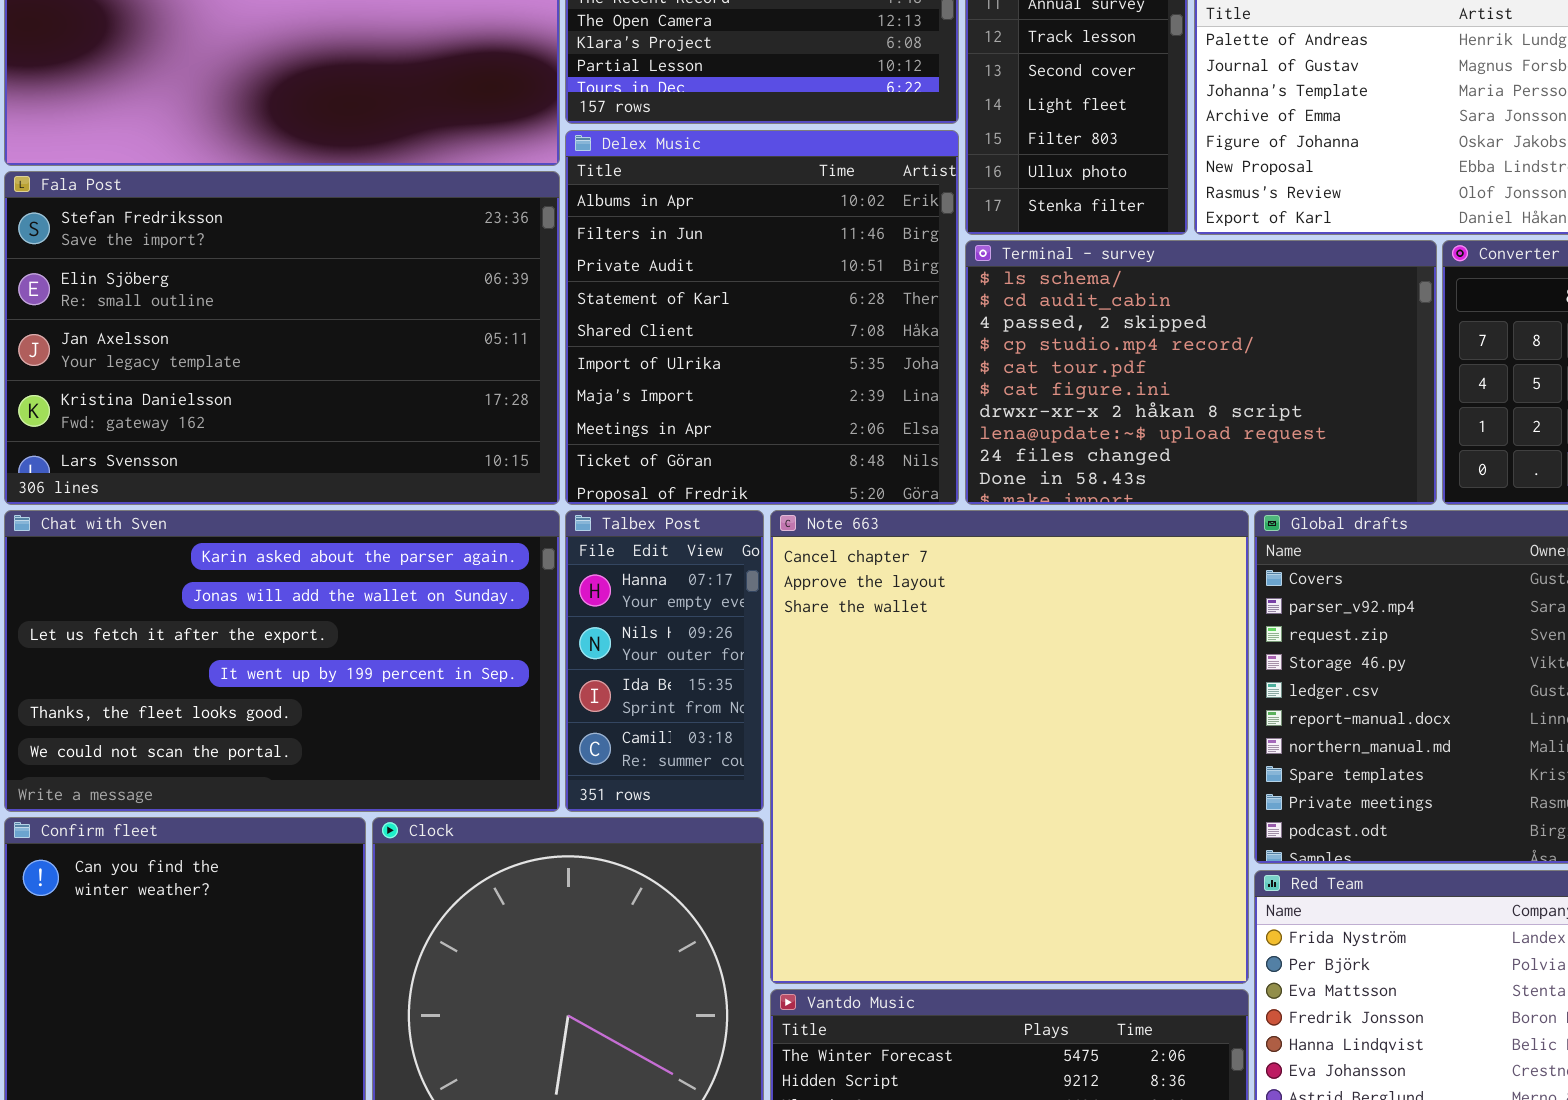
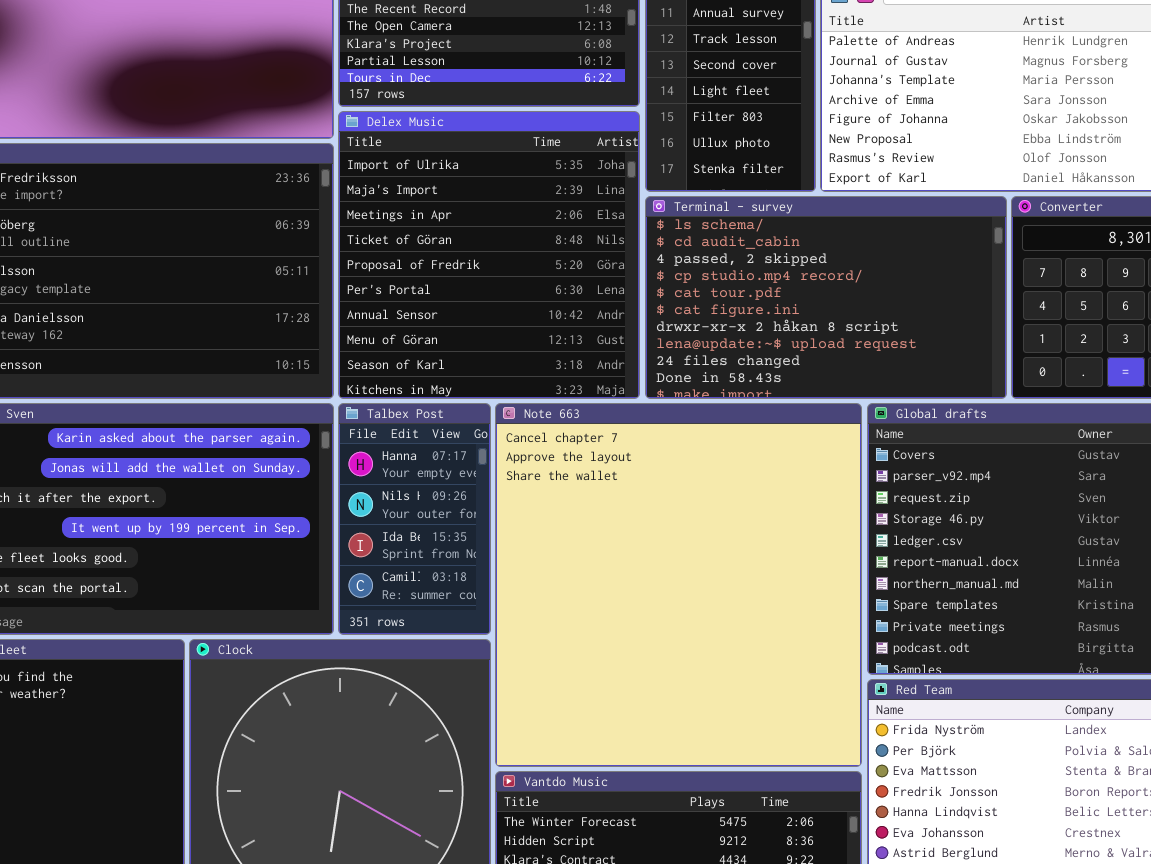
Delex Music: [565,130,959,505] -> [338,111,640,399], scrolled down 5 rows

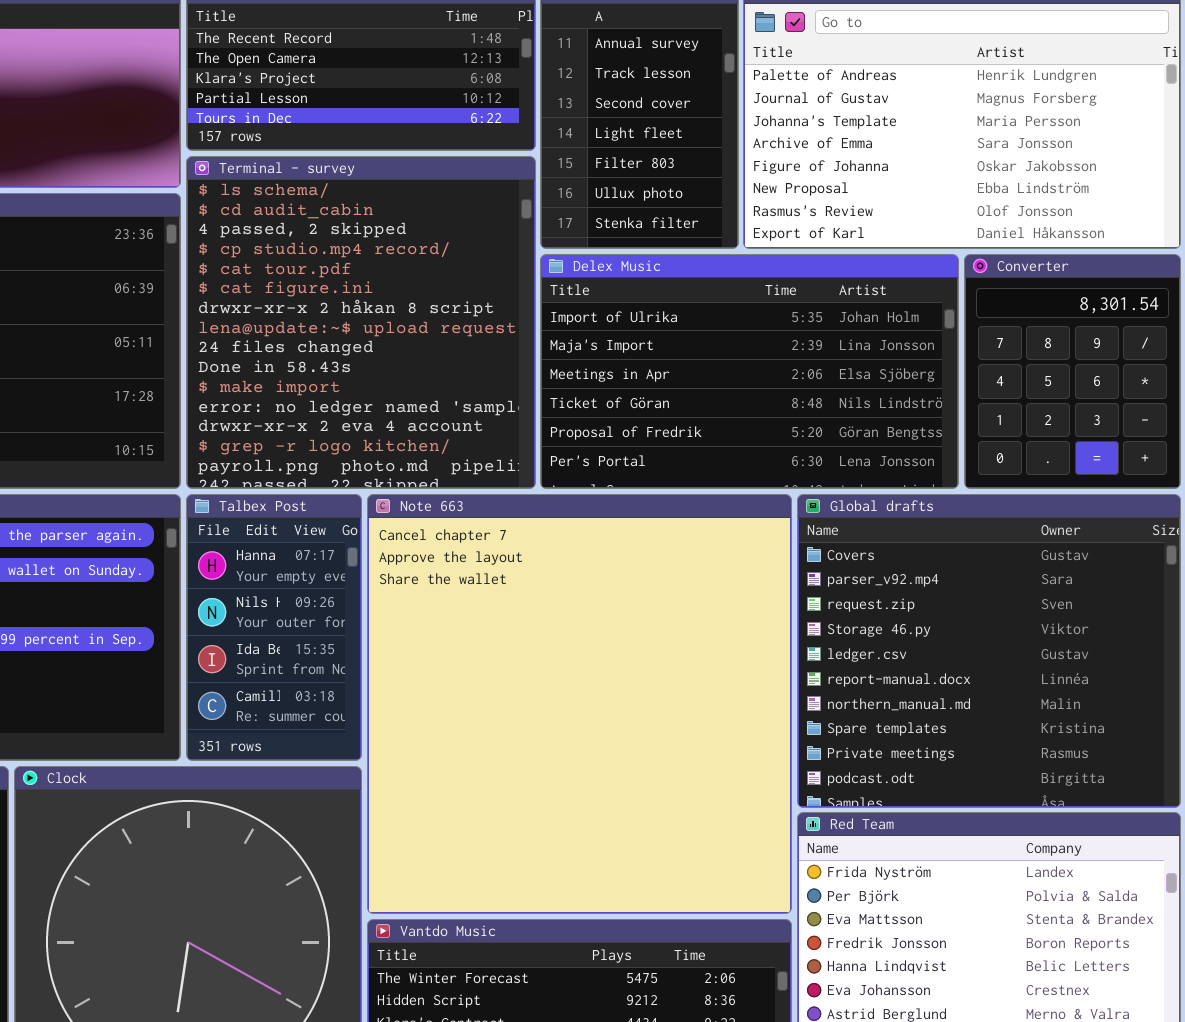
Delex Music: [338,111,640,399] -> [540,254,959,489], moved, resized
Terminal - survey: [645,196,1007,399] -> [186,156,536,489], moved, resized

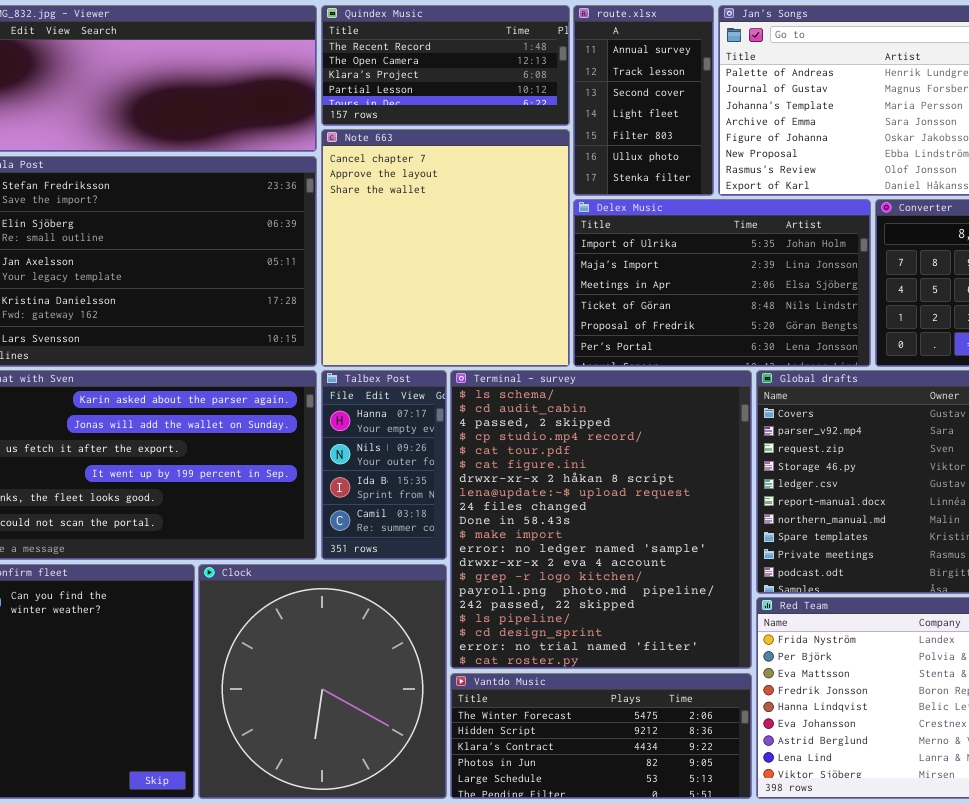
Terminal - survey: [186,156,536,489] -> [450,370,752,669], moved, resized
Note 663: [367,494,792,914] -> [321,129,570,367], moved, resized

